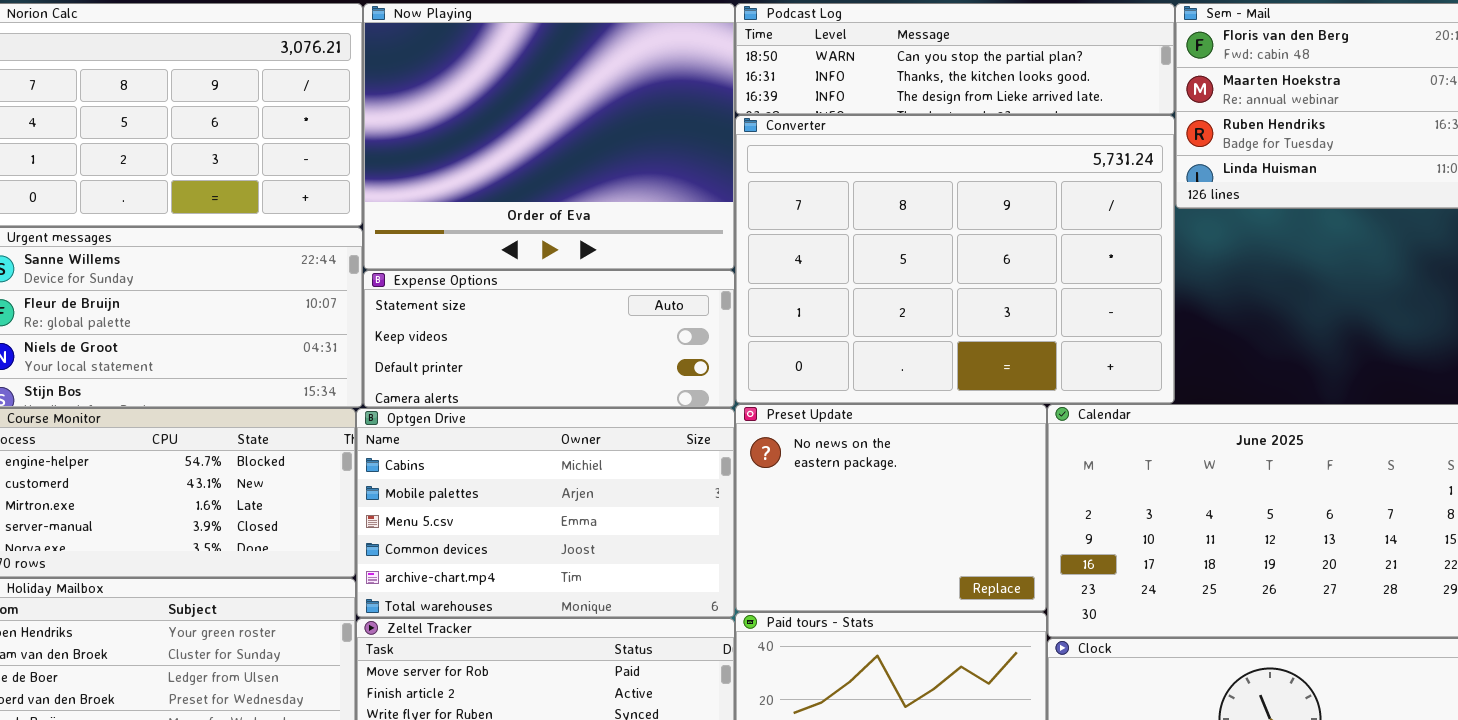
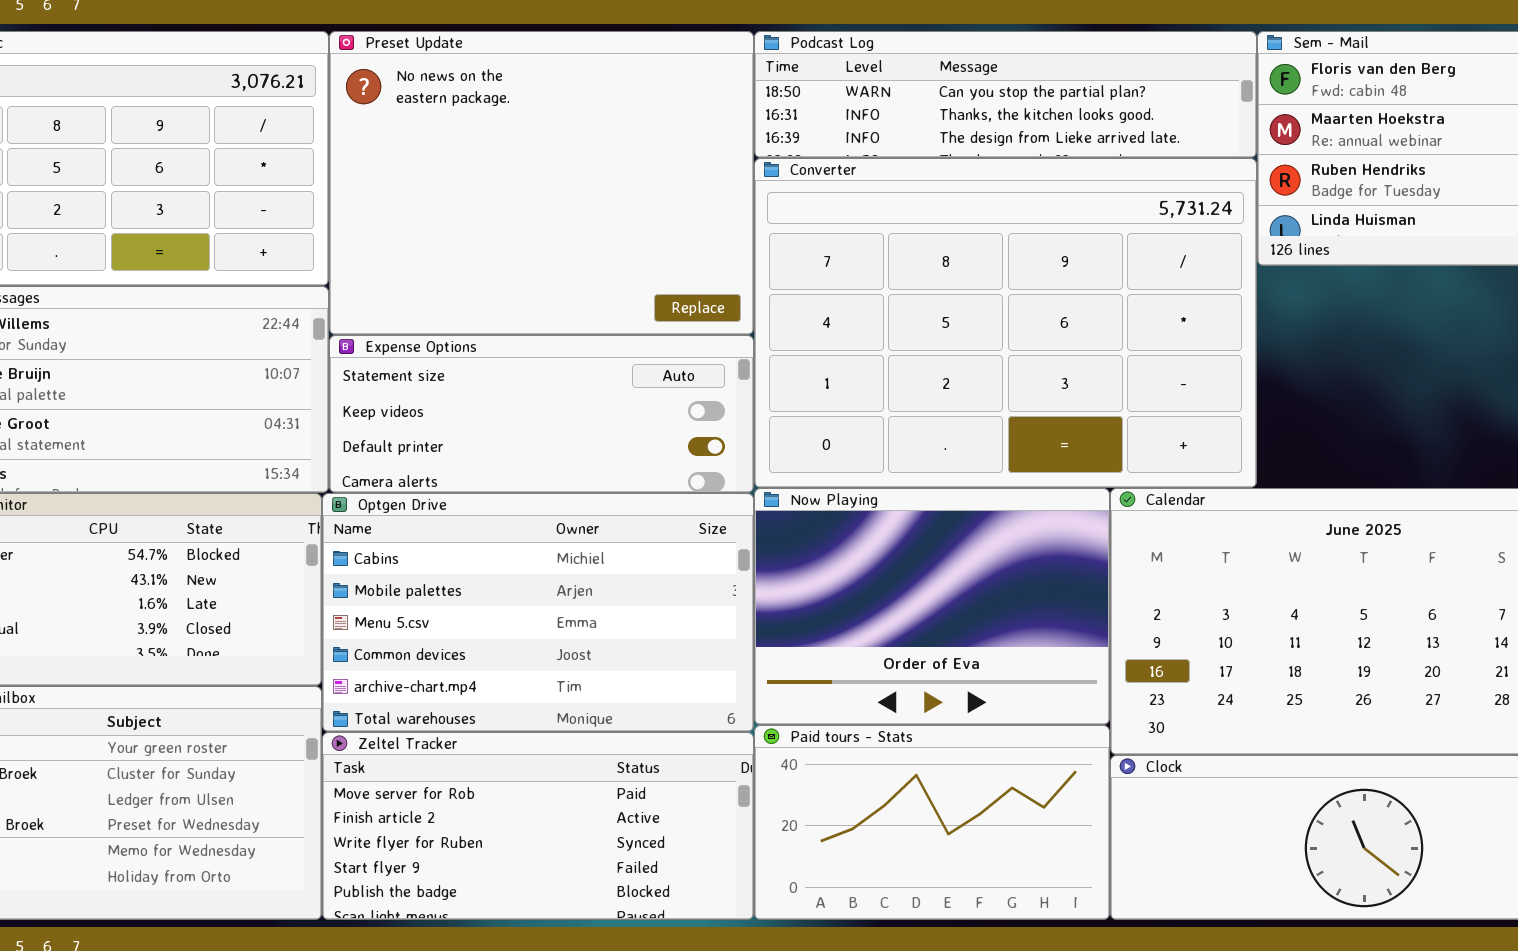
Now Playing: [363,3,735,270] -> [754,488,1110,725], moved, resized
Preset Update: [735,404,1047,612] -> [329,31,754,335], moved, resized

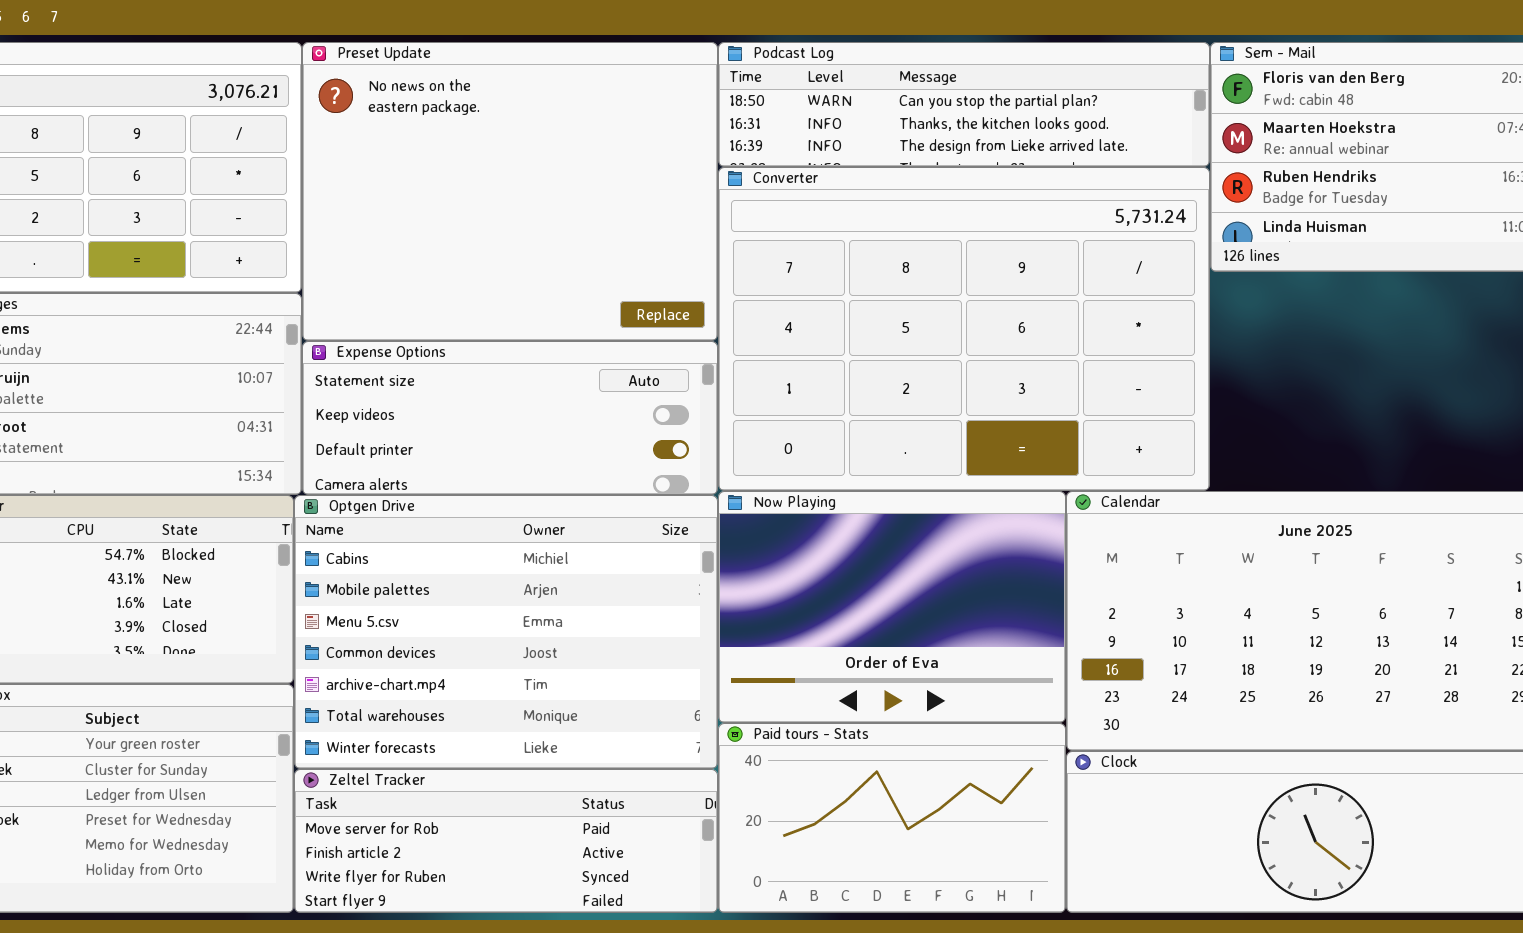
Optgen Drive: [322,493,754,732] -> [294,495,718,769], resized
Zeltel Tracker: [322,732,754,920] -> [294,769,718,913], resized

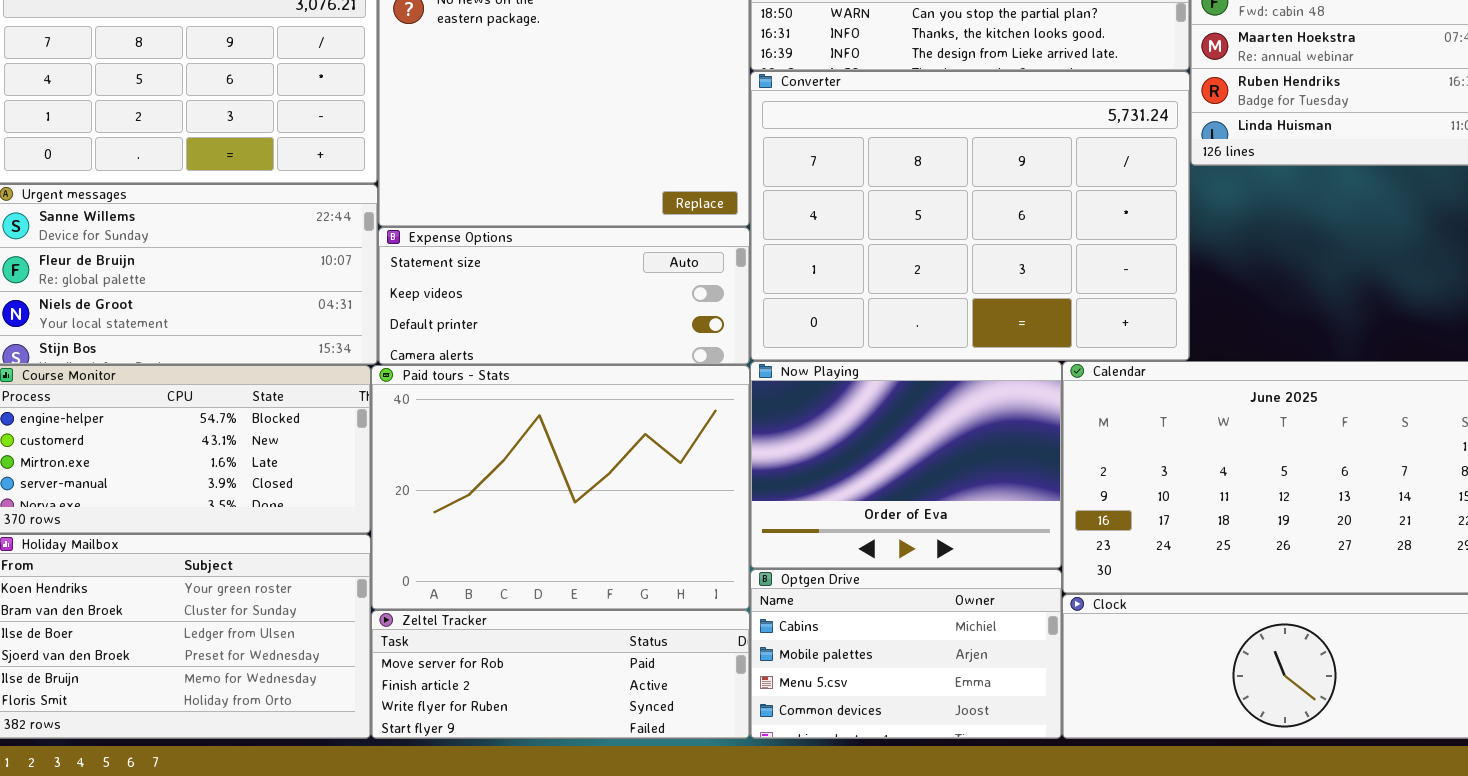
Optgen Drive: [294,495,718,769] -> [750,569,1062,739], moved, resized
Paid tours - Stats: [718,723,1066,913] -> [371,365,750,610], moved, resized

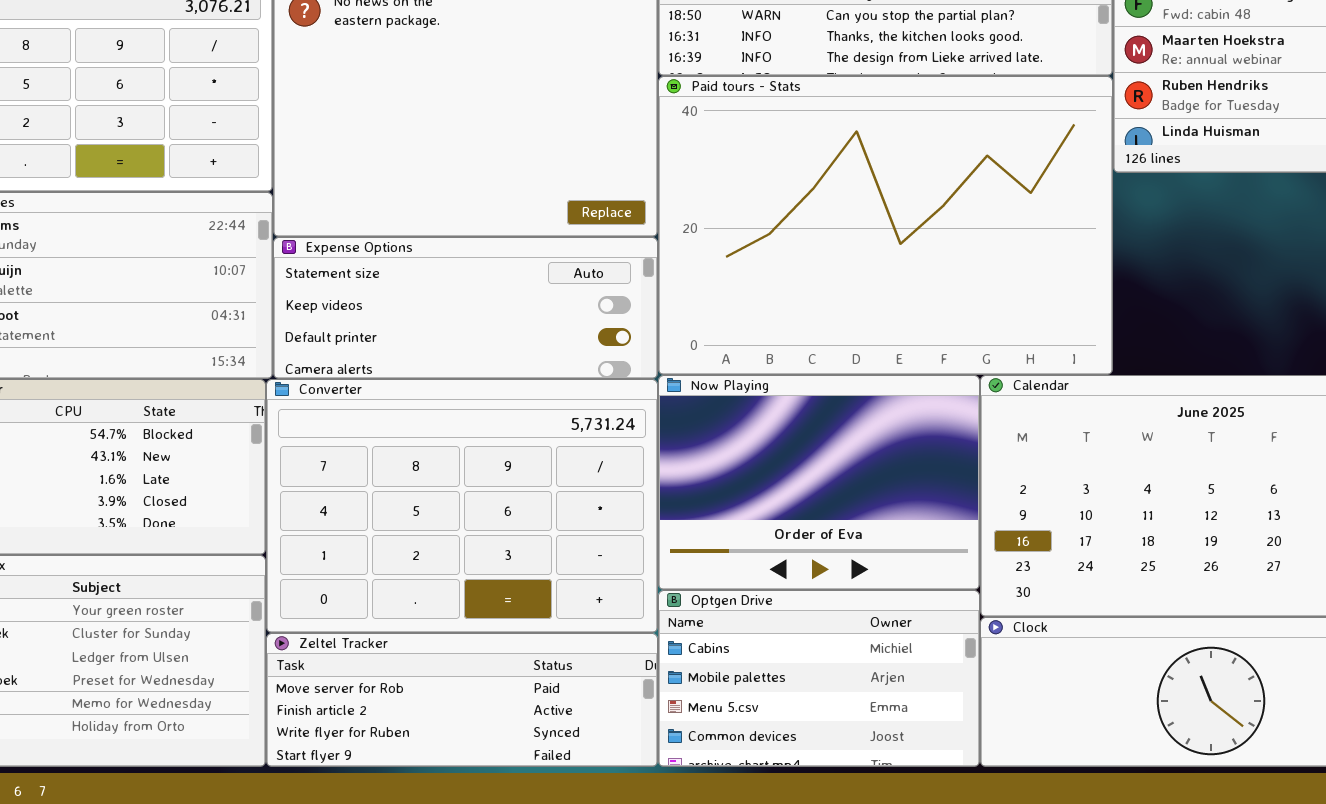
Converter: [750,71,1190,361] -> [266,379,658,633], moved, resized
Paid tours - Stats: [371,365,750,610] -> [658,76,1113,375], moved, resized

